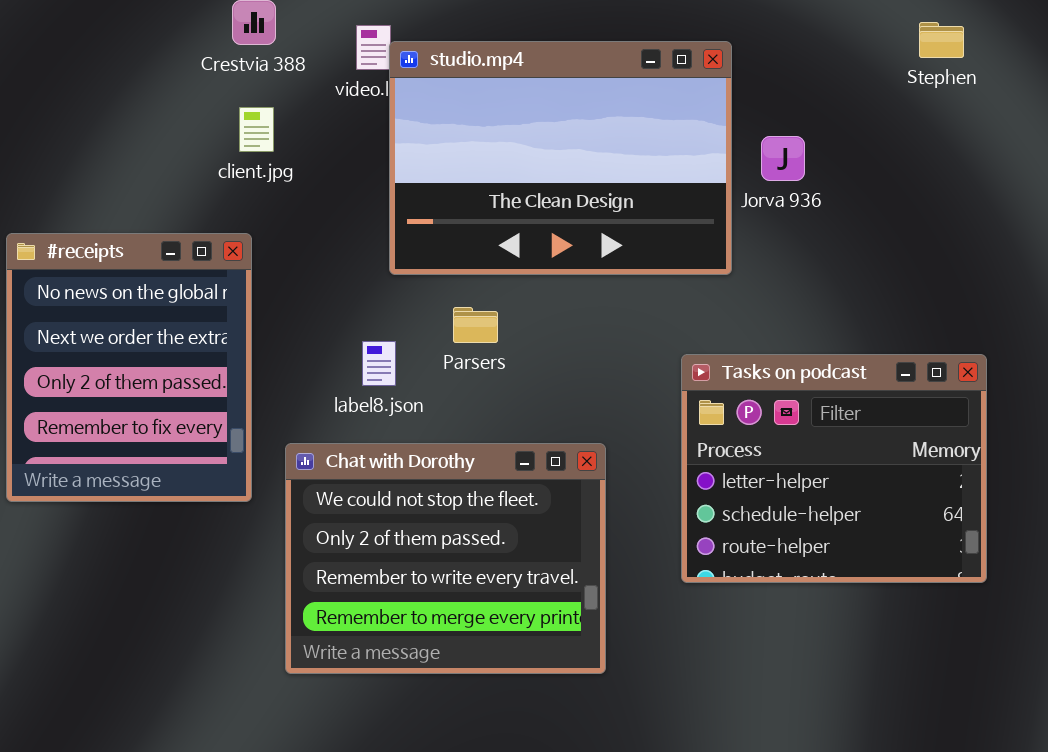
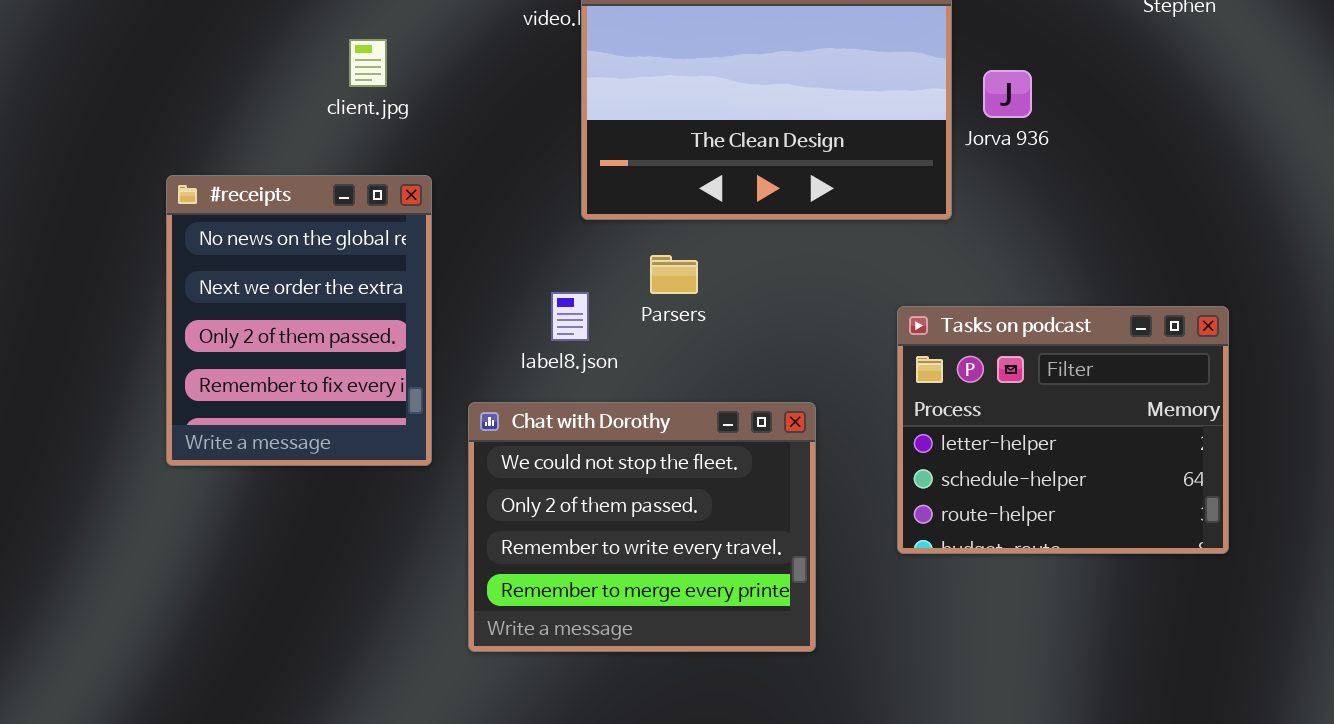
client.jpg: [239,107,274,152] -> [349,39,387,87], moved

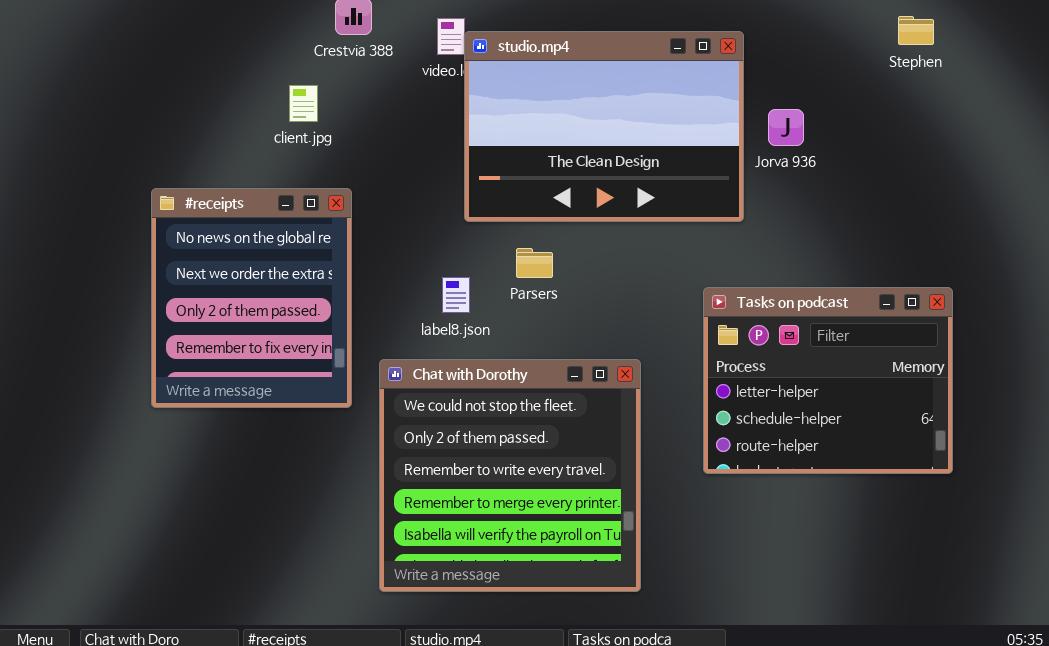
Chat with Dorothy: [468,402,816,652] -> [379,359,641,592], resized

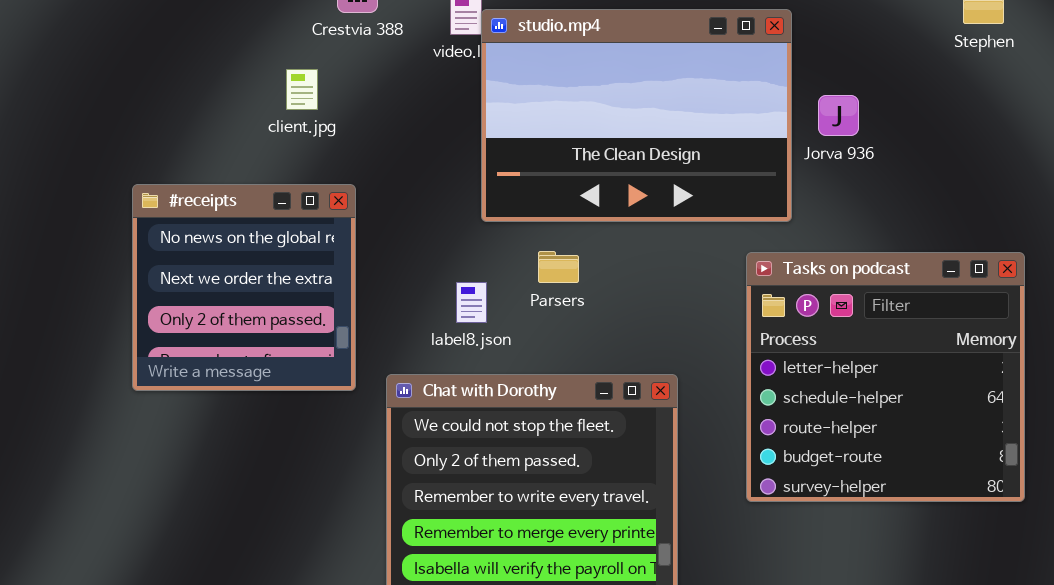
#receipts: [151,188,352,408] -> [132,184,356,391], resized
Tasks on podcast: [703,287,953,474] -> [746,252,1025,502], resized

